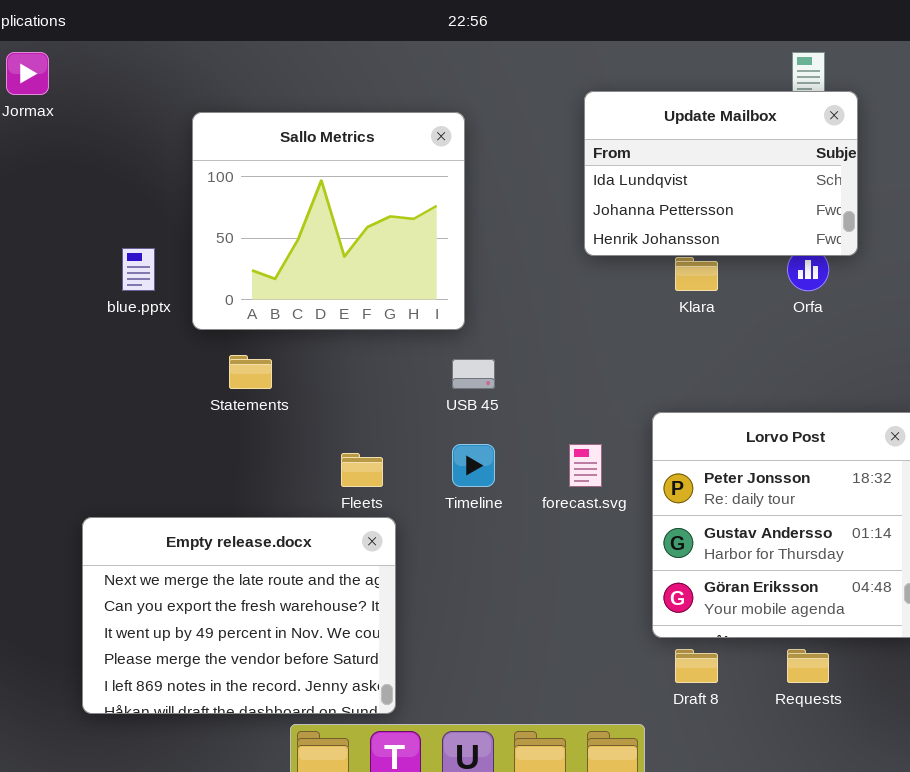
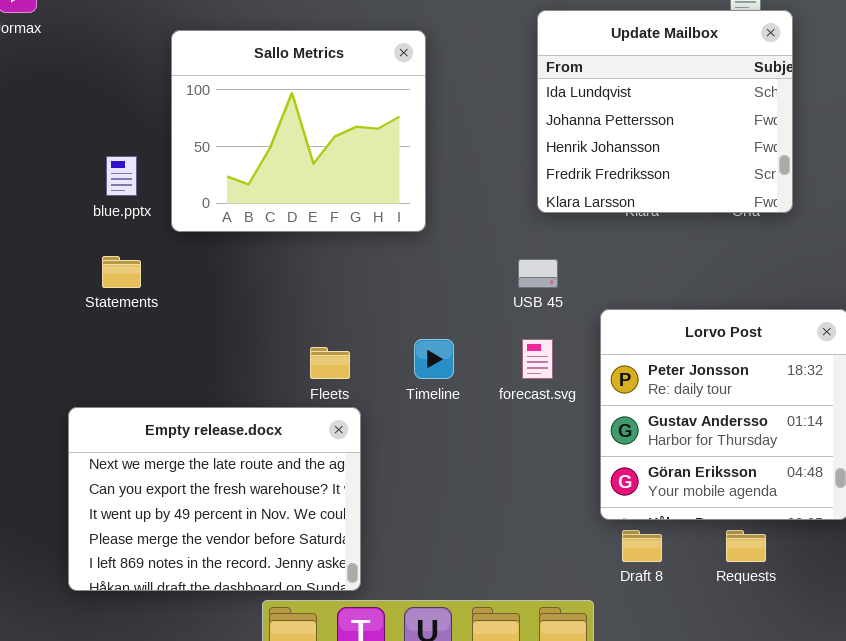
Update Mailbox: [584,91,858,256] -> [537,10,793,213], resized
Statements: [229,355,272,389] -> [102,256,141,288], moved
USB 45: [452,359,495,389] -> [518,259,558,288], moved

